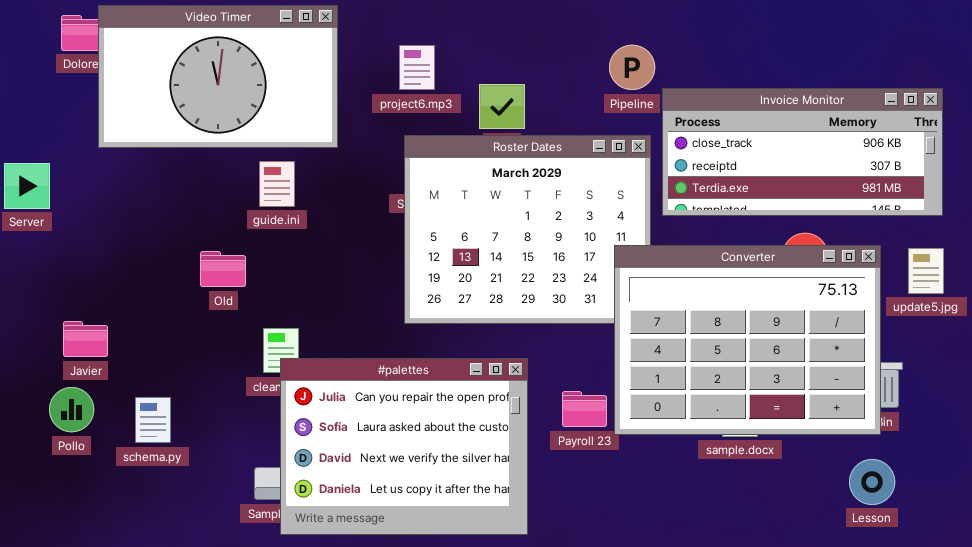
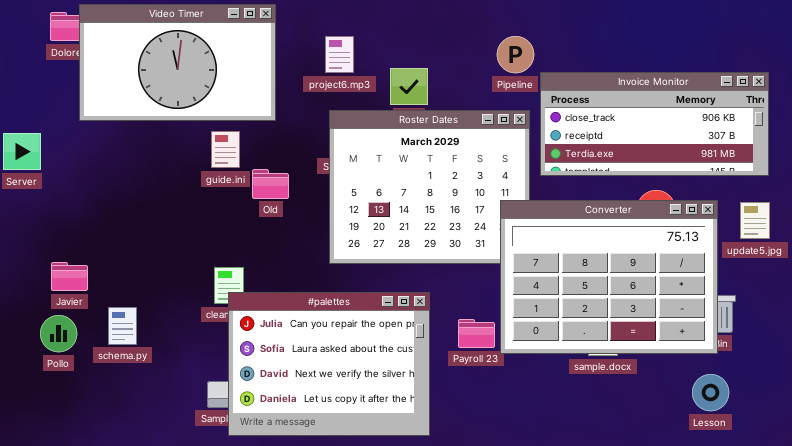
Old: [200,251,246,287] -> [252,169,289,199], moved
schema.py: [135,397,171,443] -> [108,307,137,345], moved

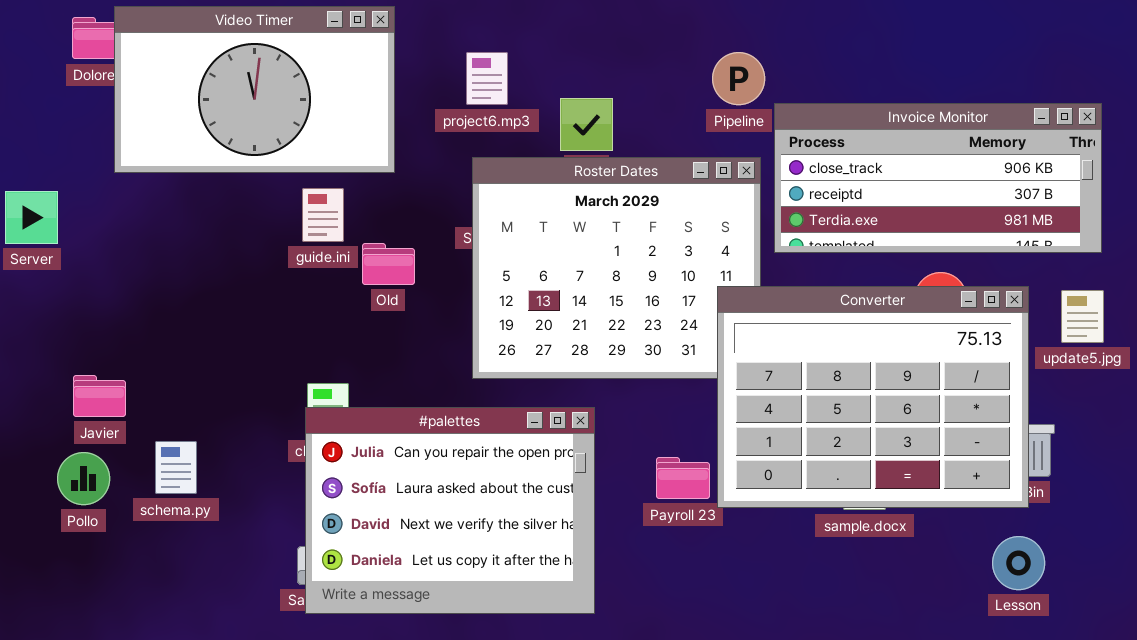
#palettes: [228,292,430,436] -> [305,407,595,614], moved

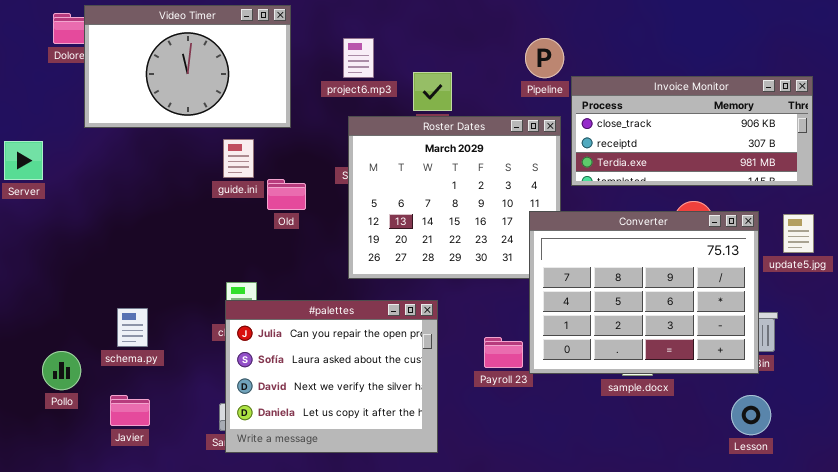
Javier: [73,375,126,417] -> [110,395,150,426], moved
schema.py: [155,441,197,494] -> [117,308,148,347], moved
Pollo: [57,452,110,505] -> [42,351,81,390], moved

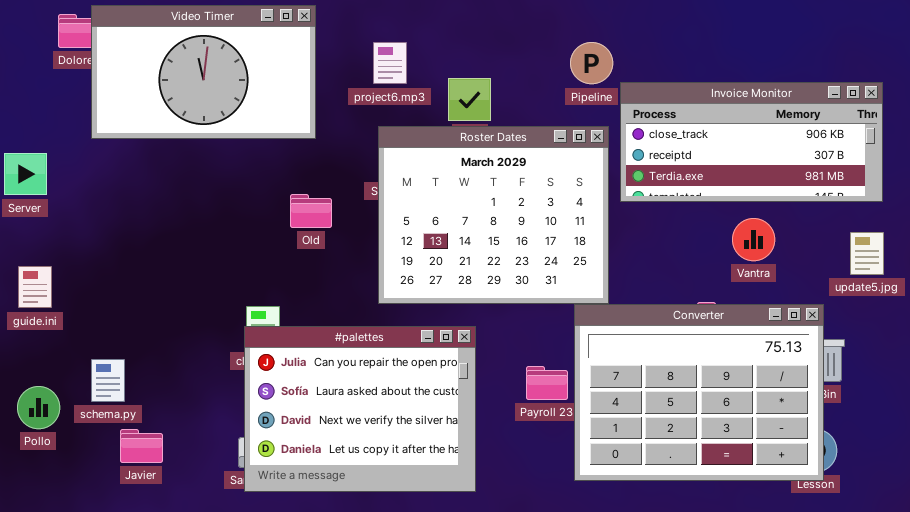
guide.ini: [223,139,254,178] -> [18,266,52,308], moved
Converter: [529,211,759,374] -> [574,304,824,481], moved
schema.py: [117,308,148,347] -> [91,359,125,402], moved
Pollo: [42,351,81,390] -> [17,386,60,429], moved

